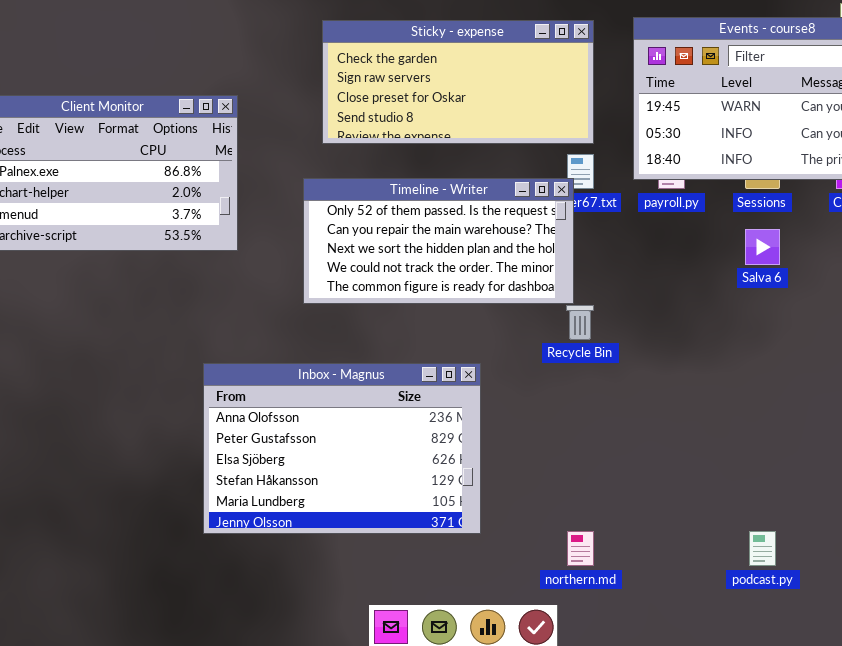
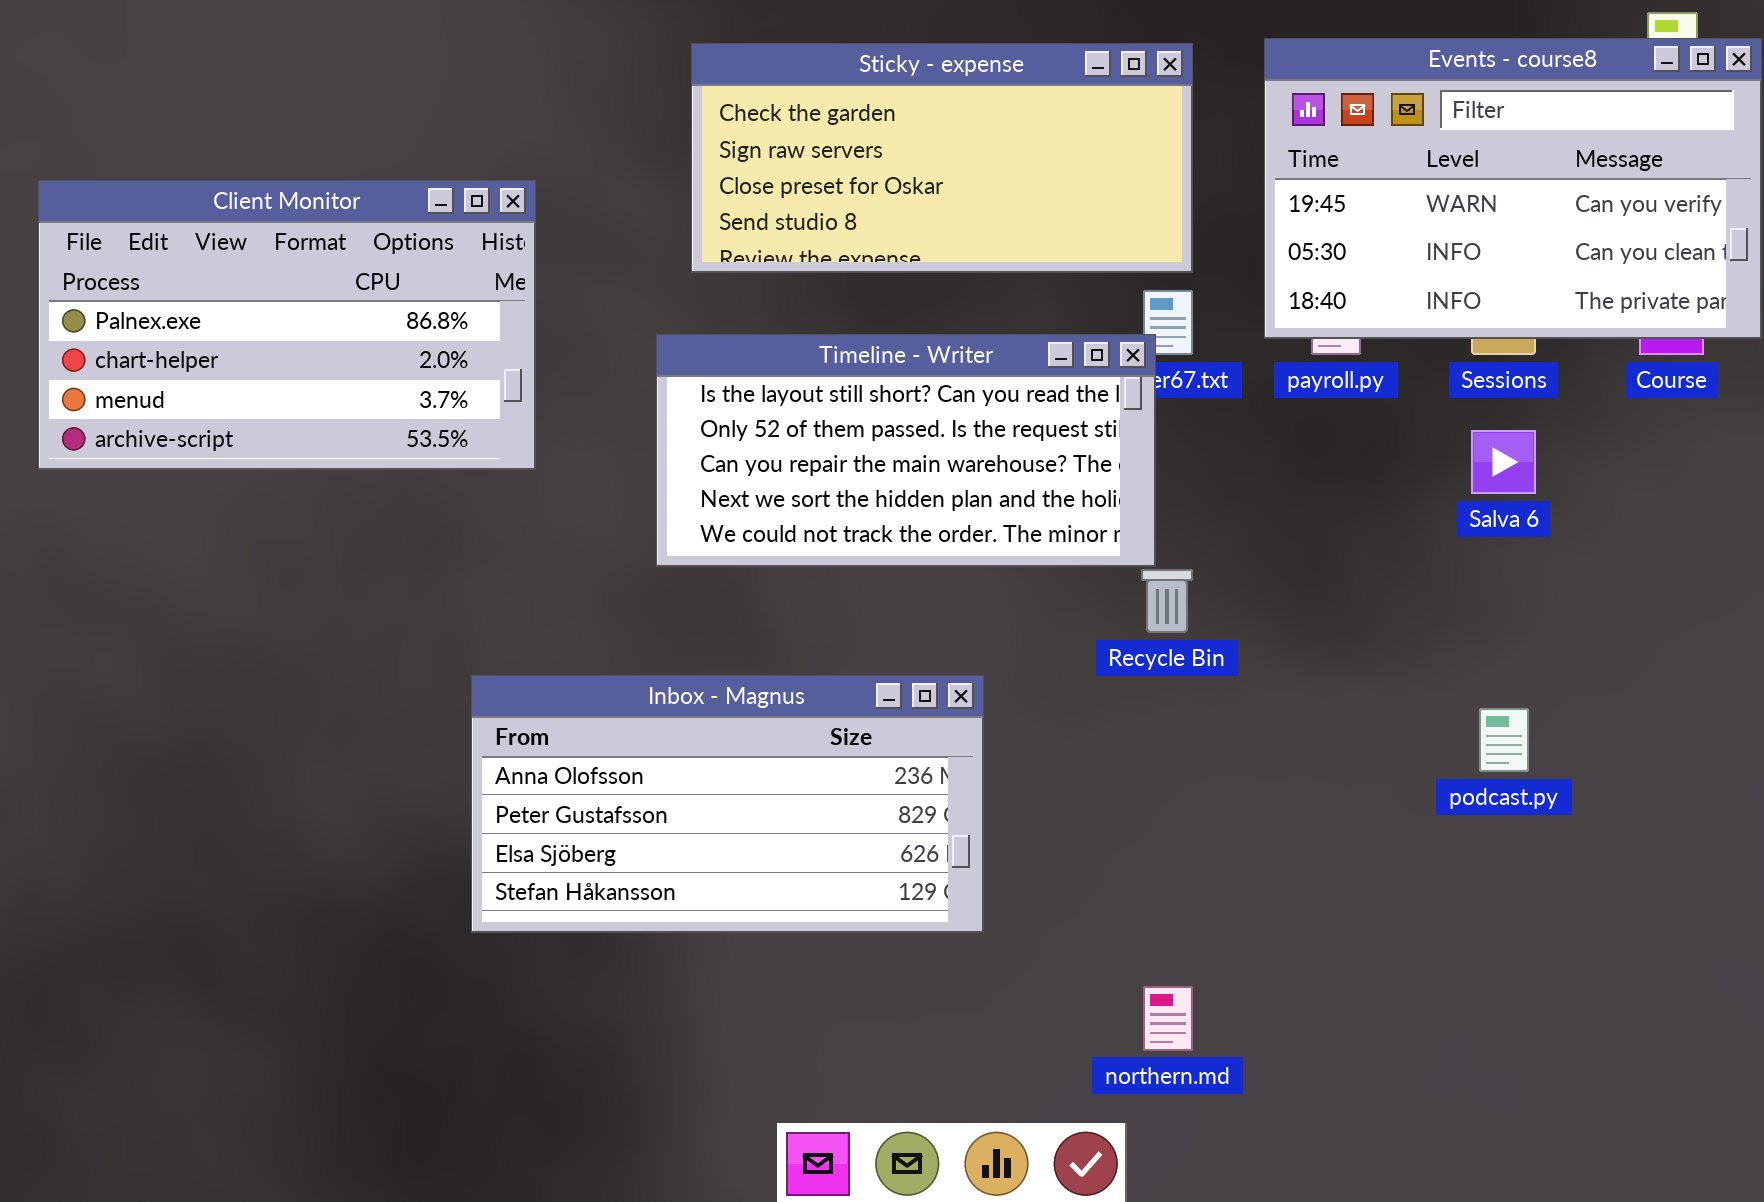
Timeline - Writer: [303,178,574,304] -> [656,334,1156,567], scrolled up 1 row
Inbox - Magnus: [203,363,481,534] -> [471,675,984,933], resized
podcast.py: [749,531,776,566] -> [1479,708,1529,772], moved

